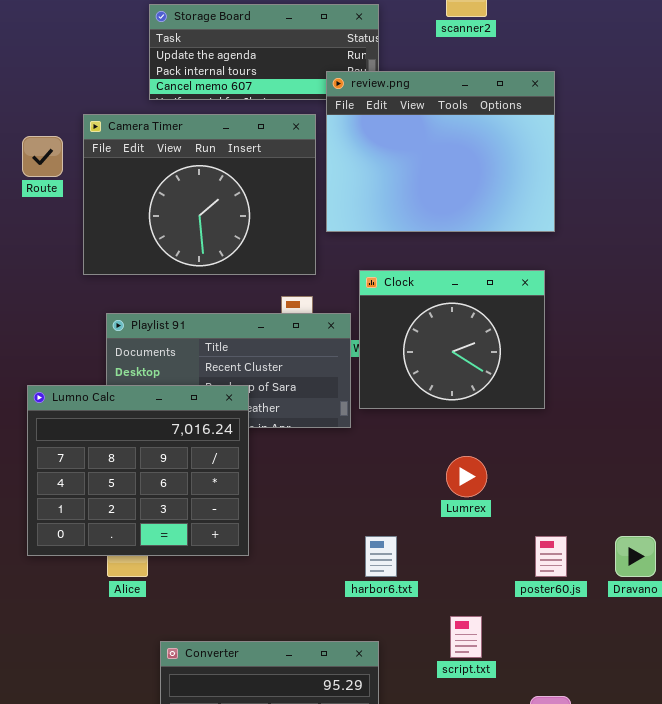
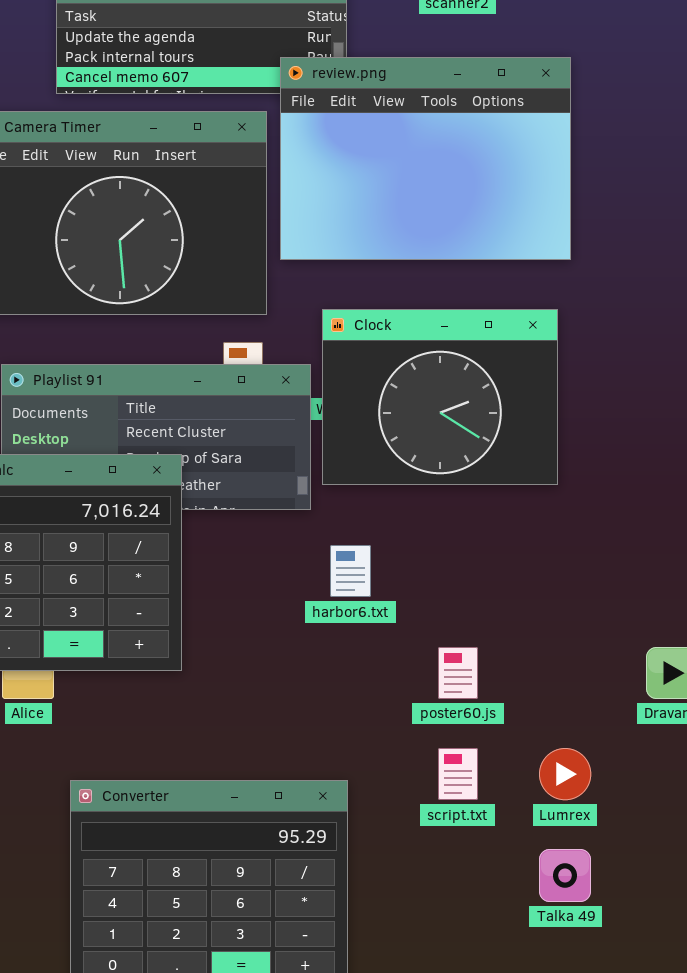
Lumrex: [446,456,487,497] -> [539,748,591,800], moved
harbor6.txt: [365,536,397,577] -> [330,545,371,597], moved
poster60.js: [535,536,567,577] -> [438,647,478,699], moved

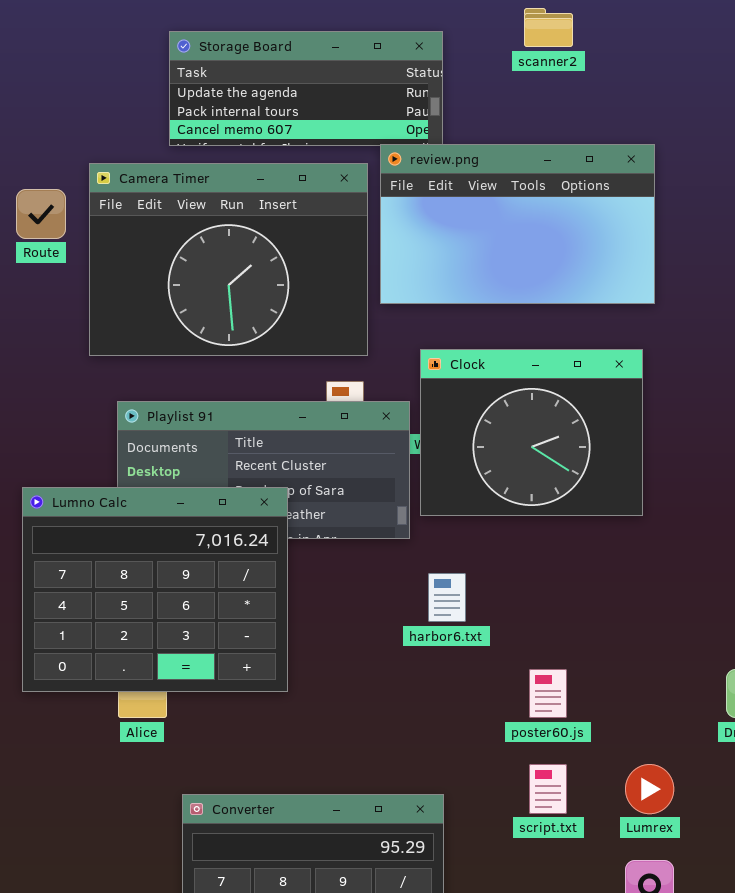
review.png: [280,57,571,260] -> [380,144,655,304], resized

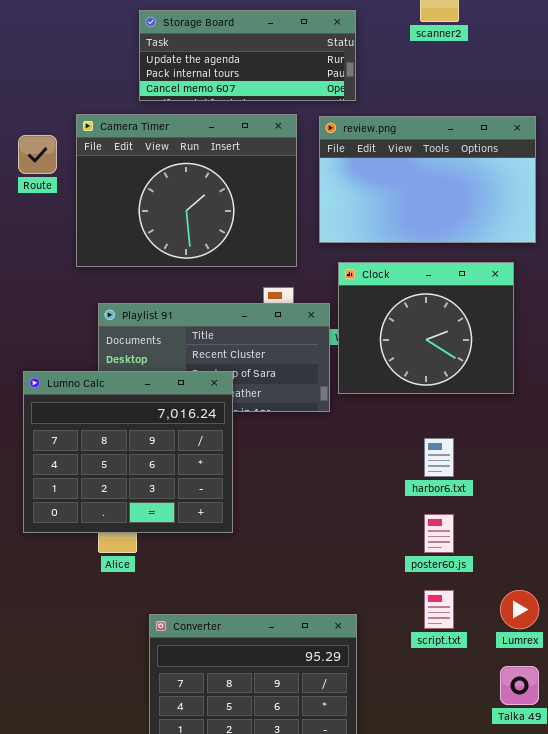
review.png: [380,144,655,304] -> [319,116,536,243], moved
harbor6.txt: [428,573,466,622] -> [424,438,454,477], moved

